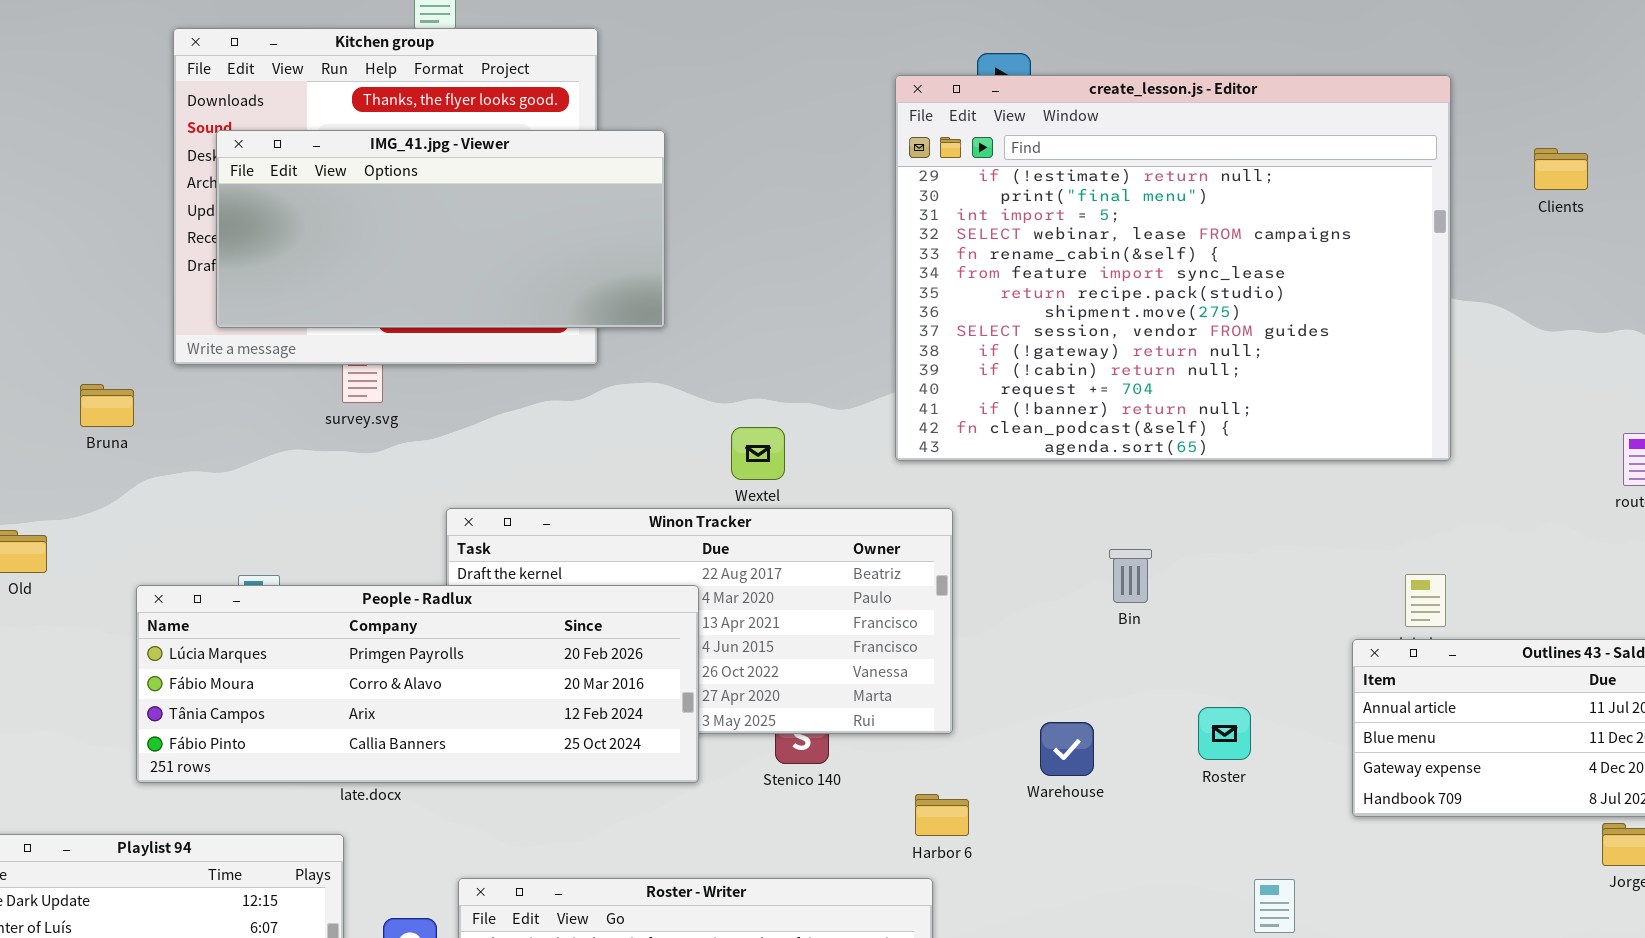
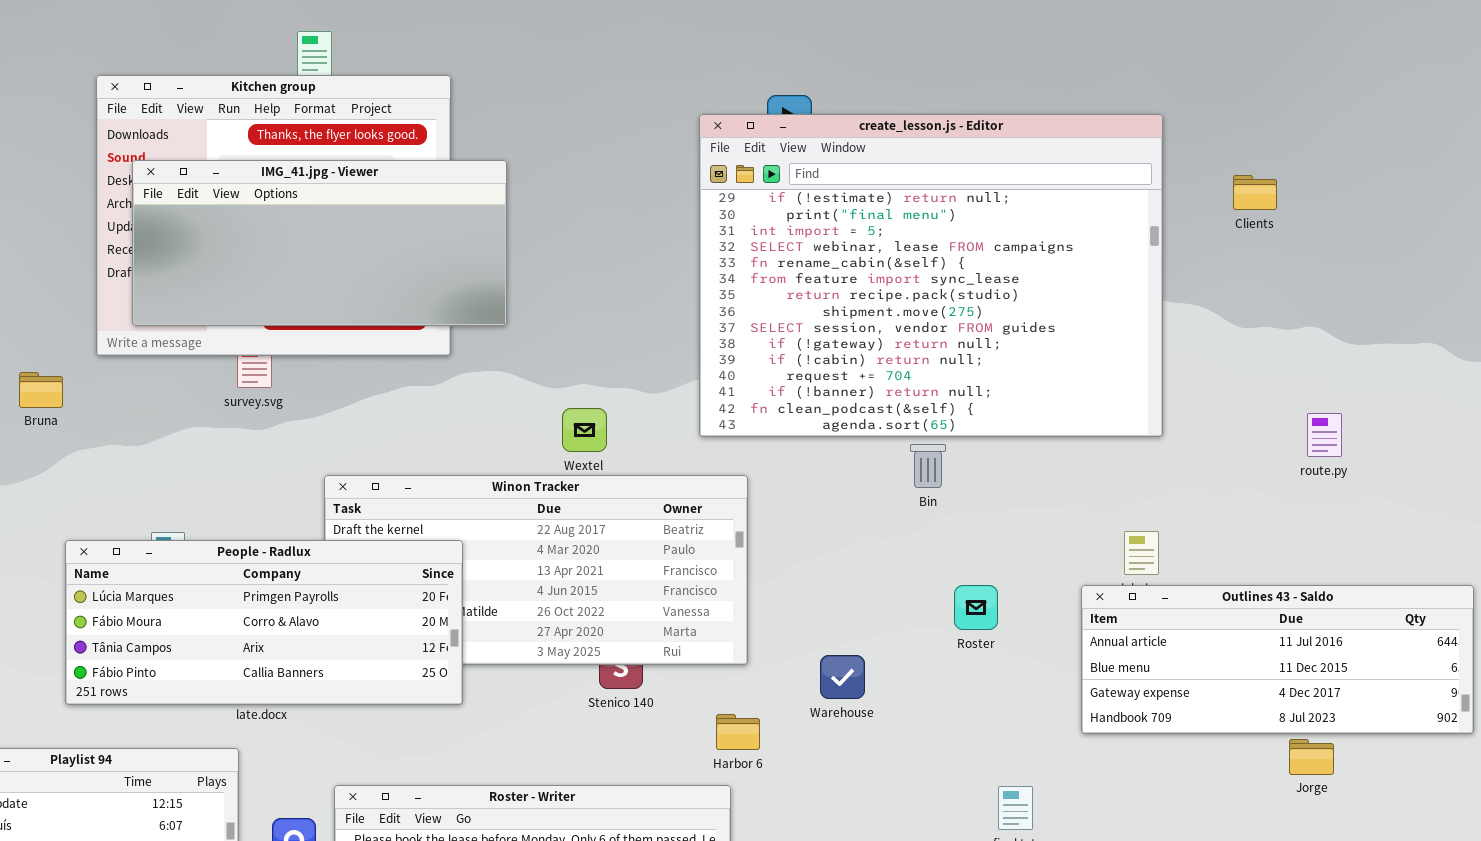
Bin: [1109,549,1152,603] -> [910,444,946,488], moved
People - Radlux: [136,585,699,783] -> [65,540,463,705], resized
Roster: [1198,707,1251,760] -> [954,585,998,630], moved

